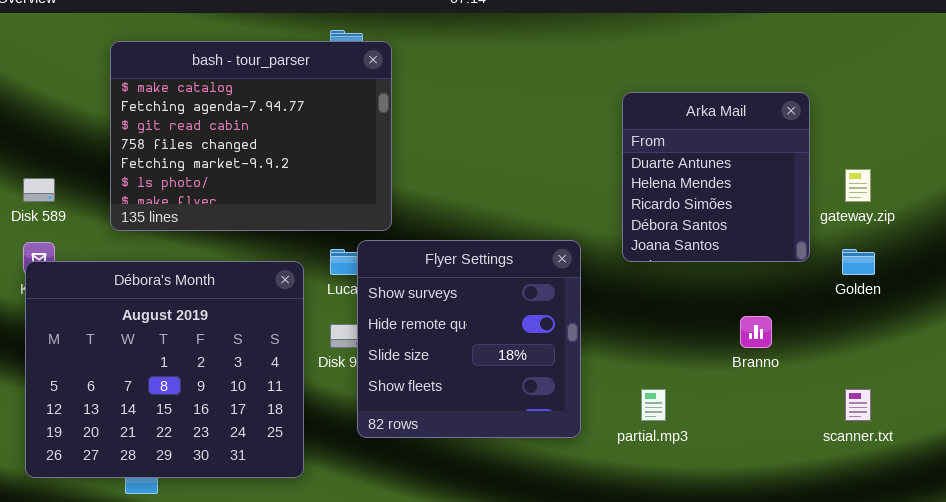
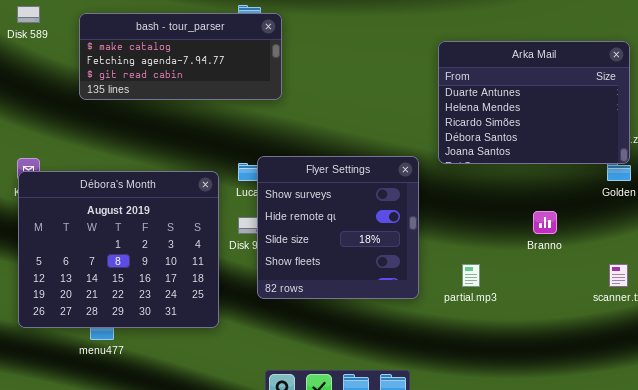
bash - tour_parser: [110,41,392,231] -> [79,13,282,100], resized
Arka Mail: [622,92,810,262] -> [438,41,630,164], moved, resized
Disk 589: [23,178,55,202] -> [17,6,40,23], moved

